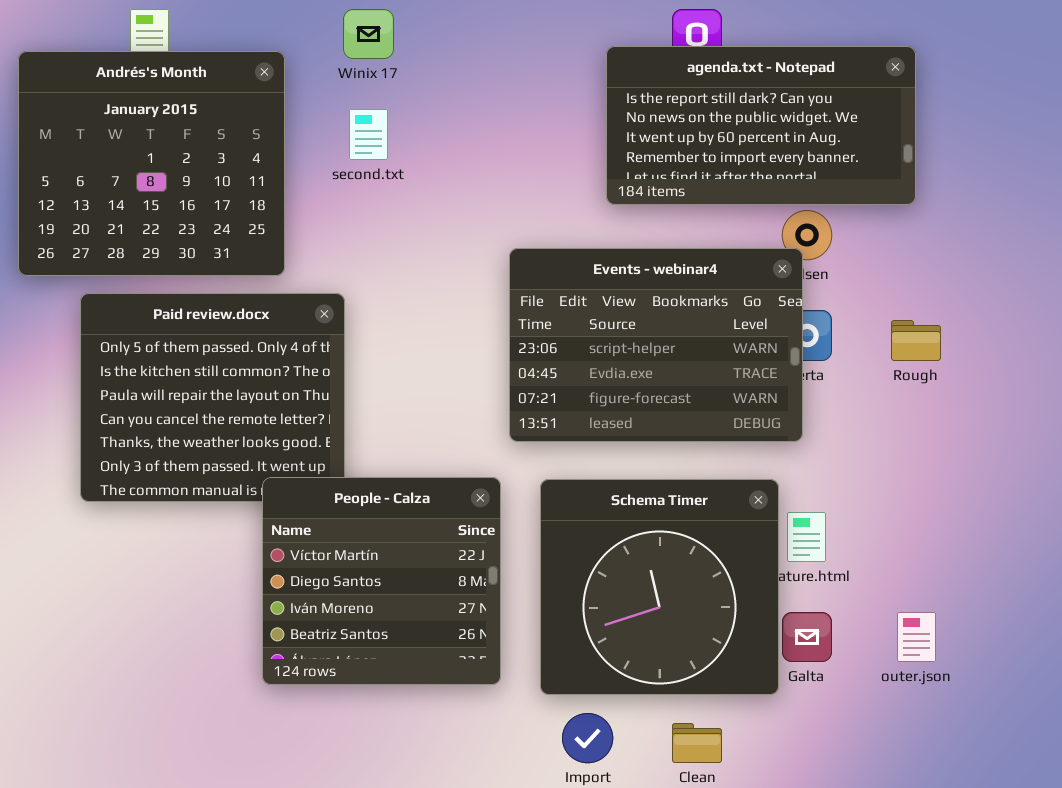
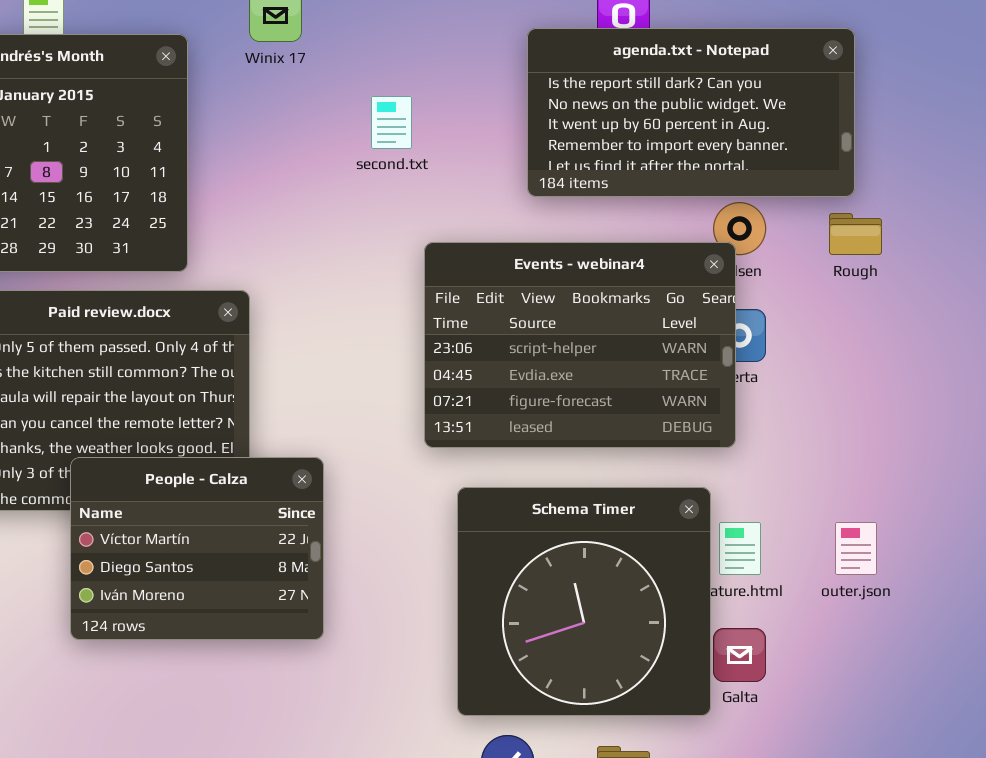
second.txt: [349,109,388,160] -> [371,96,412,149], moved
Rough: [891,320,941,361] -> [829,213,882,255], moved
People - Calza: [262,477,501,685] -> [70,457,324,640], moved, resized
outer.json: [897,612,936,662] -> [835,522,877,575], moved

